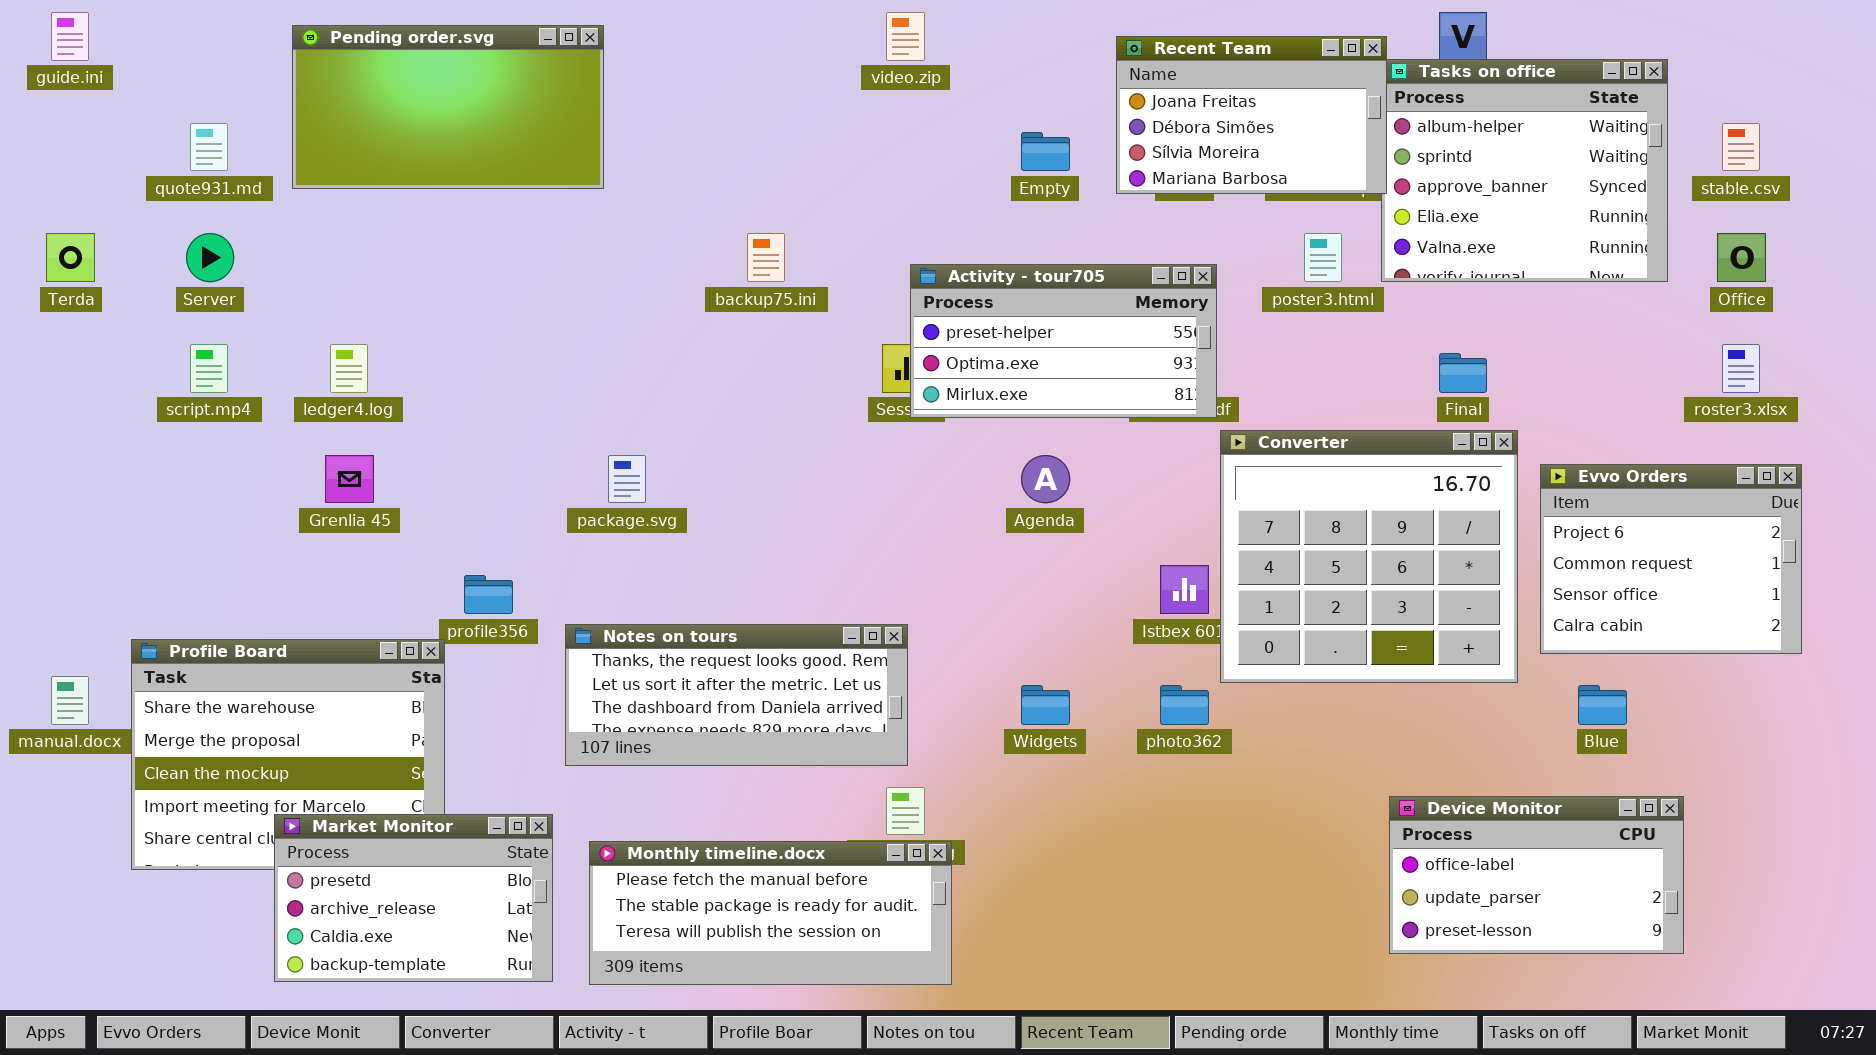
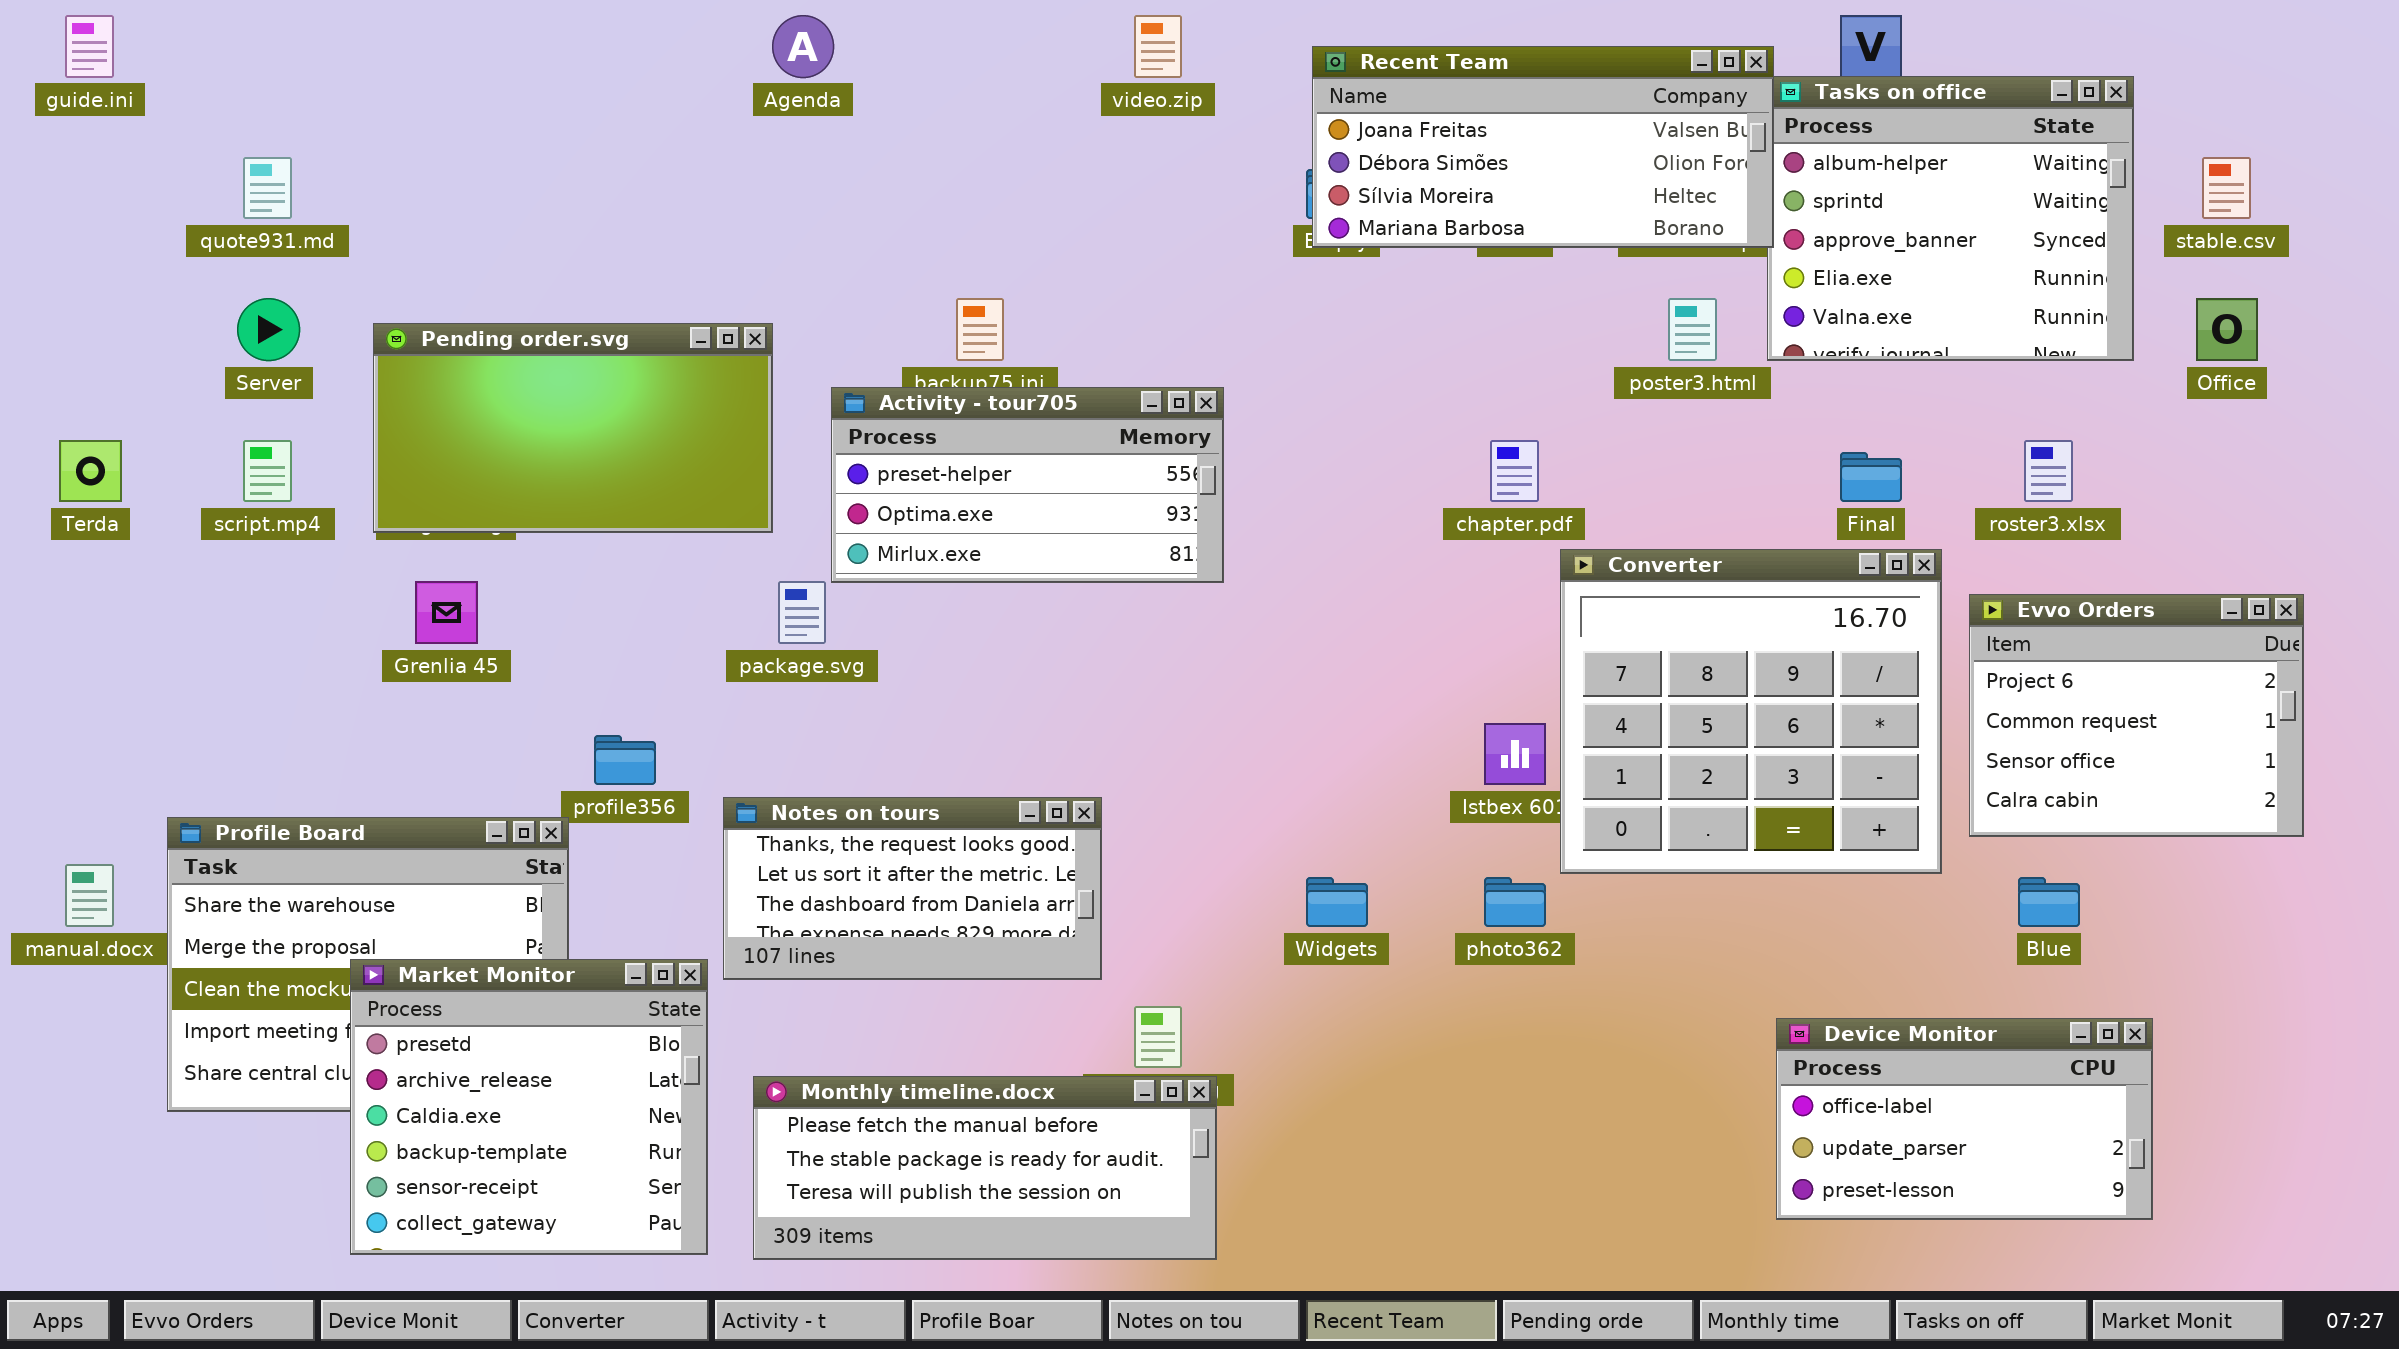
Pending order.svg: [292,25,604,189] -> [373,323,773,533], moved
Recent Team: [1116,36,1387,194] -> [1312,46,1774,248], resized
Terda: [46,233,95,282] -> [59,440,122,502], moved
Activity - tour705: [910,264,1217,418] -> [831,387,1224,583], moved
roster3.xlsx: [1722,344,1760,393] -> [2024,440,2073,502], moved
Agenda: [1021,455,1070,503] -> [772,15,834,78], moved
Notes on tours: [565,624,908,766] -> [723,797,1102,980], resized
Market Monitor: [274,814,553,982] -> [350,959,708,1255], resized

